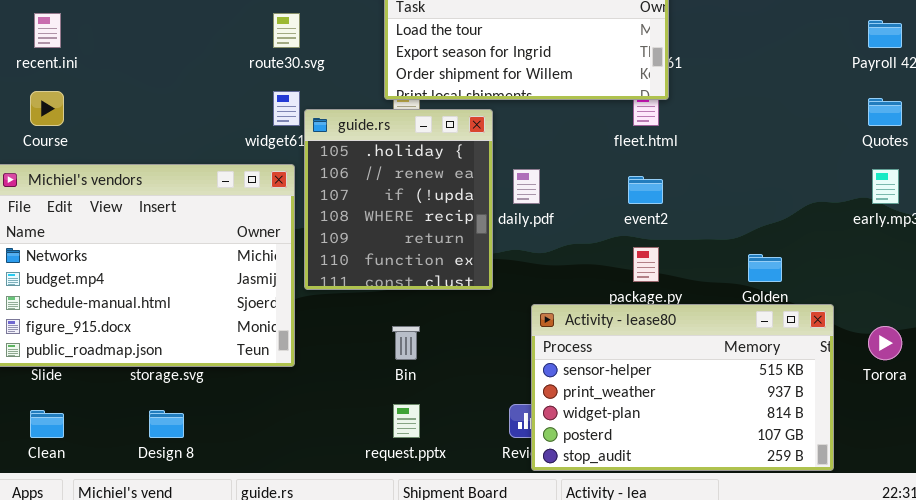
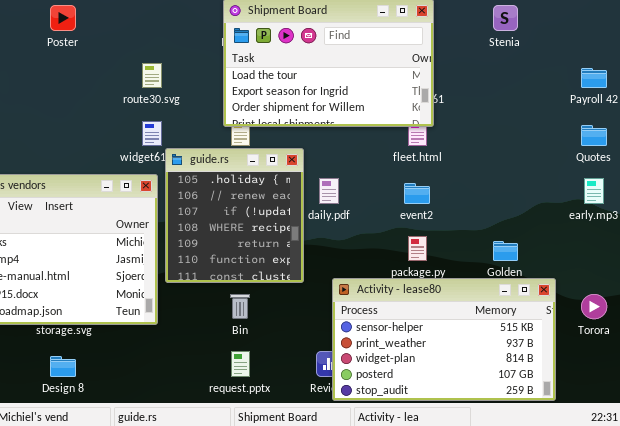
guide.rs: [304,109,493,290] -> [165,148,304,283], moved

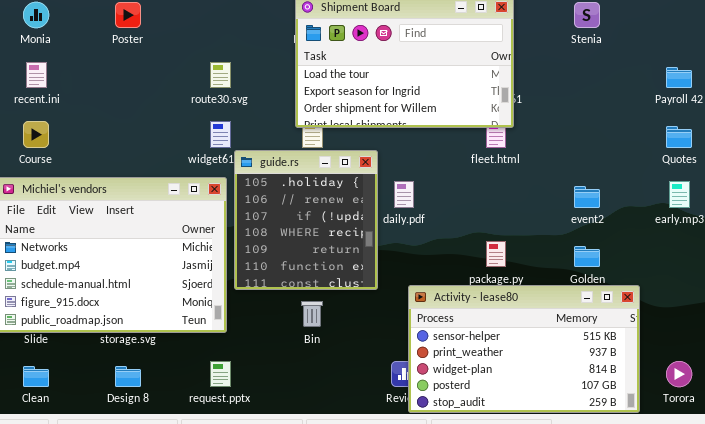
event2: [404,183,430,204] -> [574,186,600,208], moved
Torora: [581,294,607,319] -> [666,361,692,387], moved
request.pptx: [231,351,250,377] -> [210,361,231,387], moved

